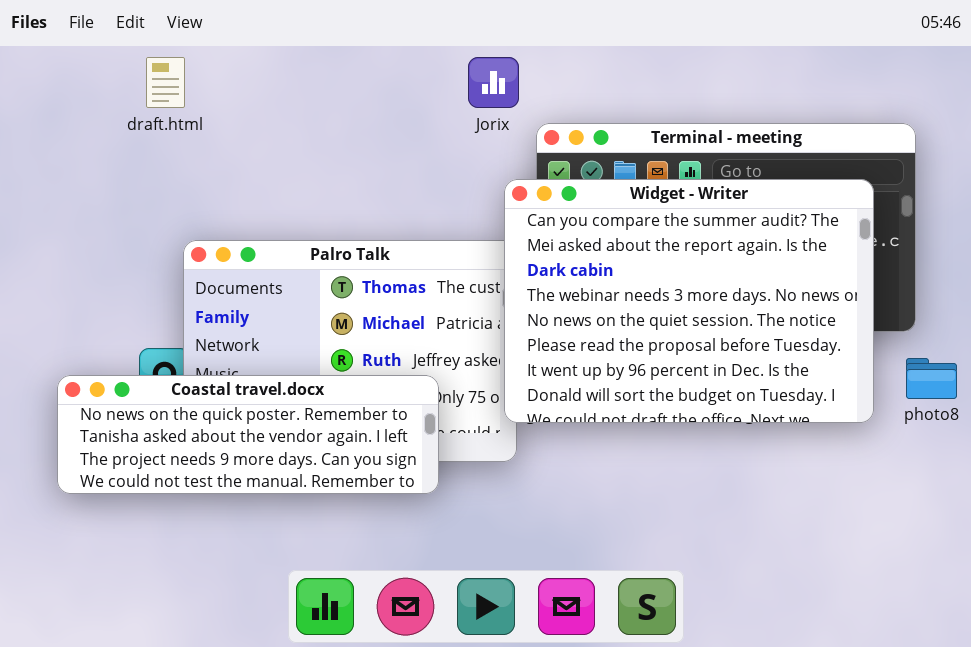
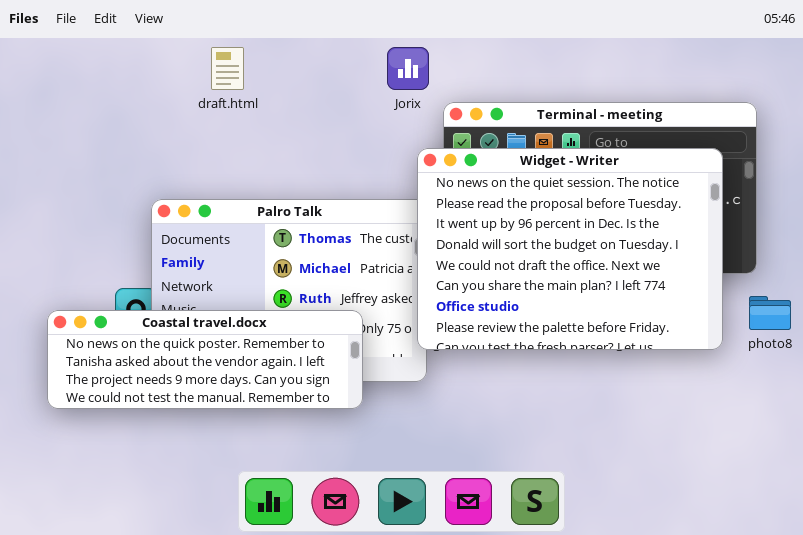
draft.html: [146,57,185,108] -> [211,47,244,90], moved
Widget - Writer: [504,179,874,423] -> [417,148,723,350], scrolled down 4 rows

